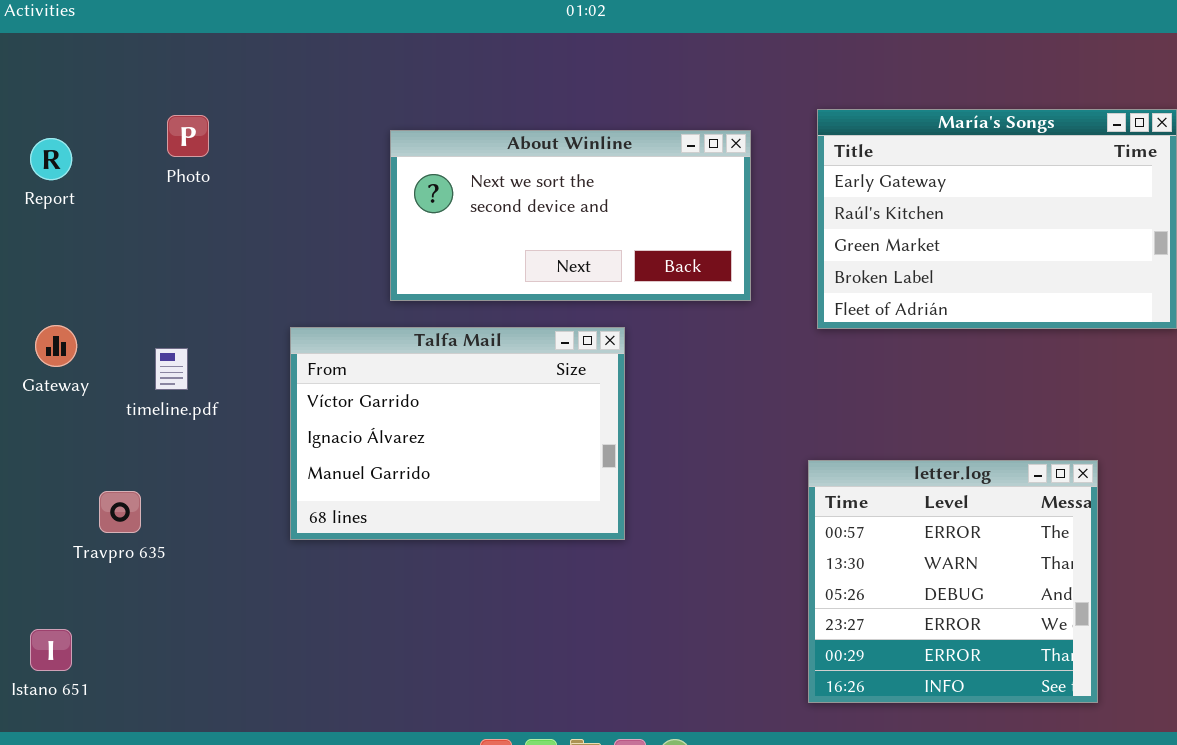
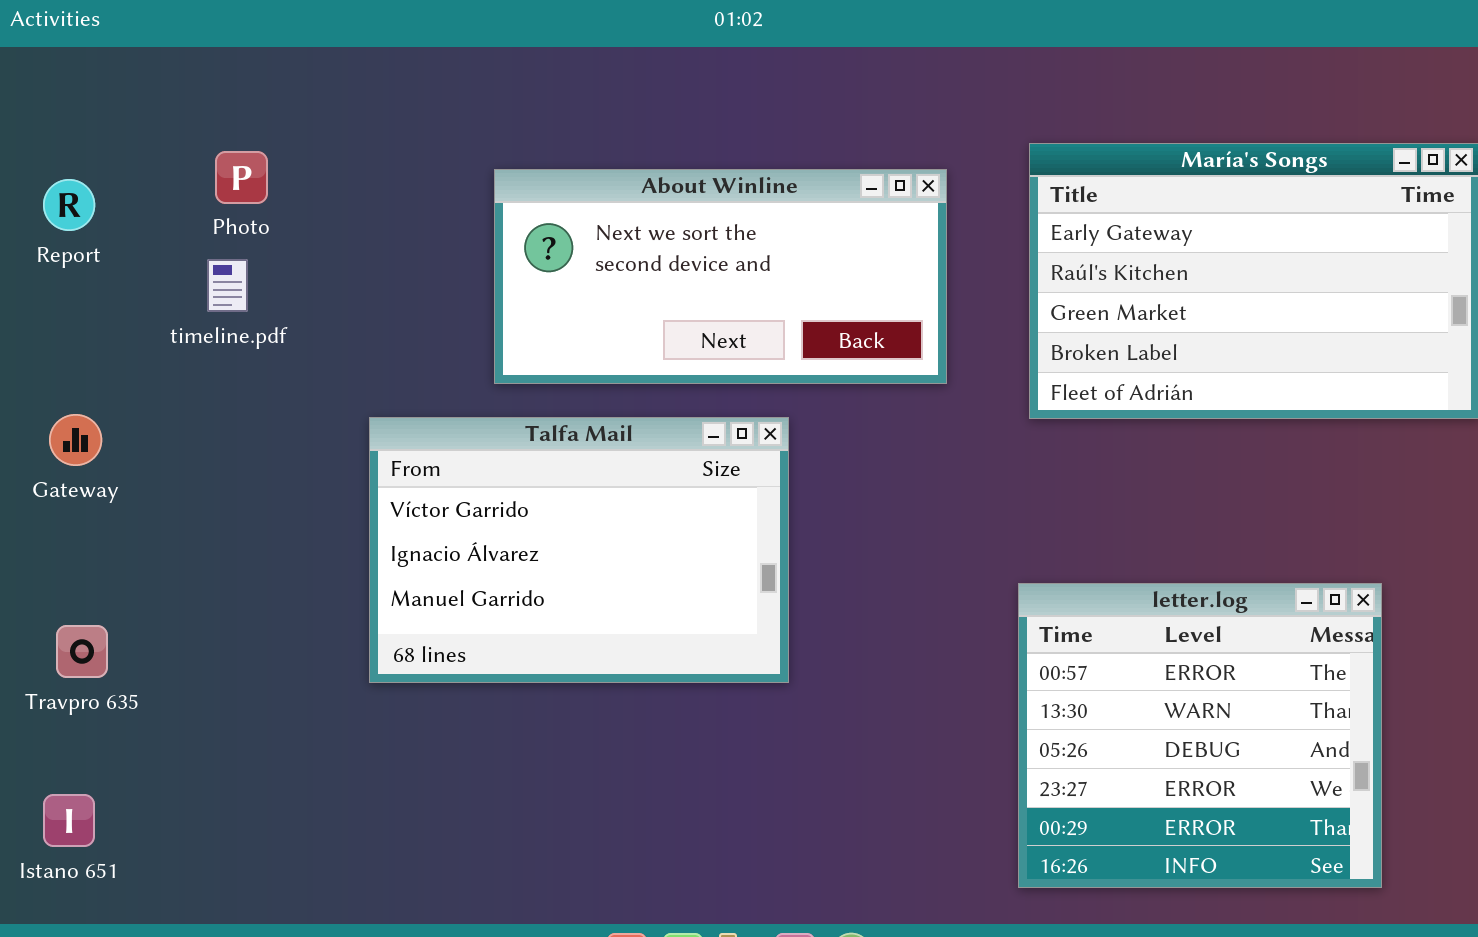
timeline.pdf: [155,348,188,390] -> [207,259,248,312], moved
Travpro 635: [99,491,141,533] -> [56,625,108,678], moved

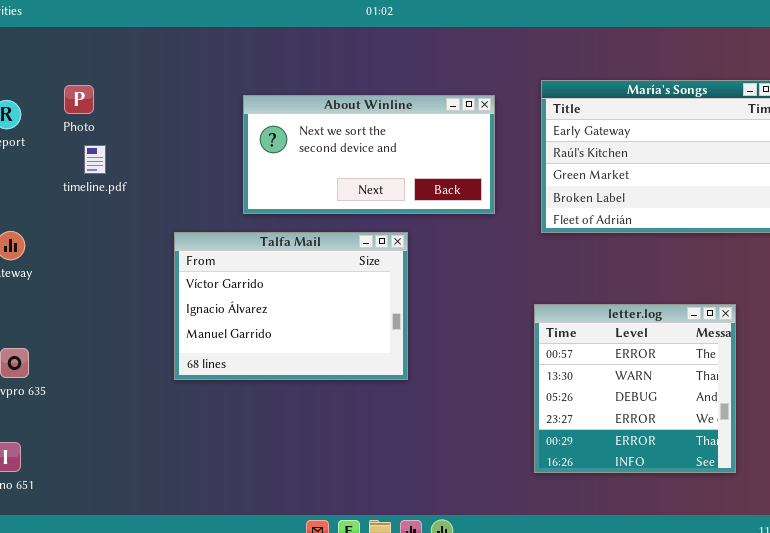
Photo: [215,151,268,204] -> [64,85,94,114], moved
letter.log: [1018,583,1382,888] -> [534,304,736,473], moved

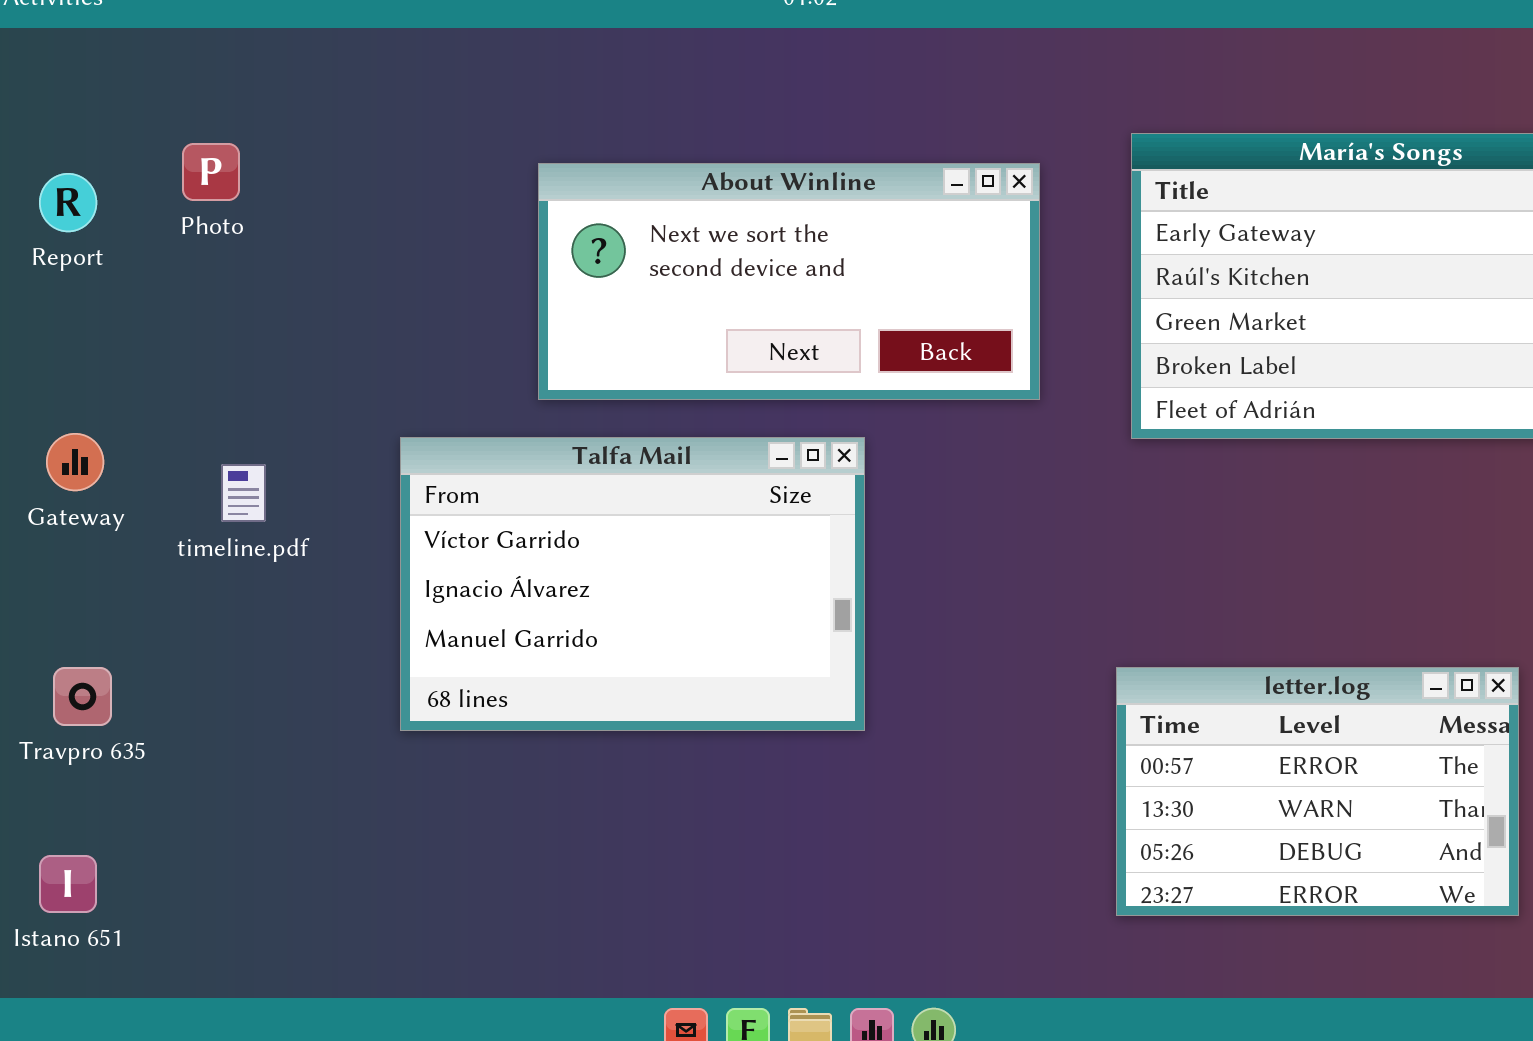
timeline.pdf: [84,145,106,174] -> [221,464,266,522], moved
letter.log: [534,304,736,473] -> [1116,667,1519,916], resized

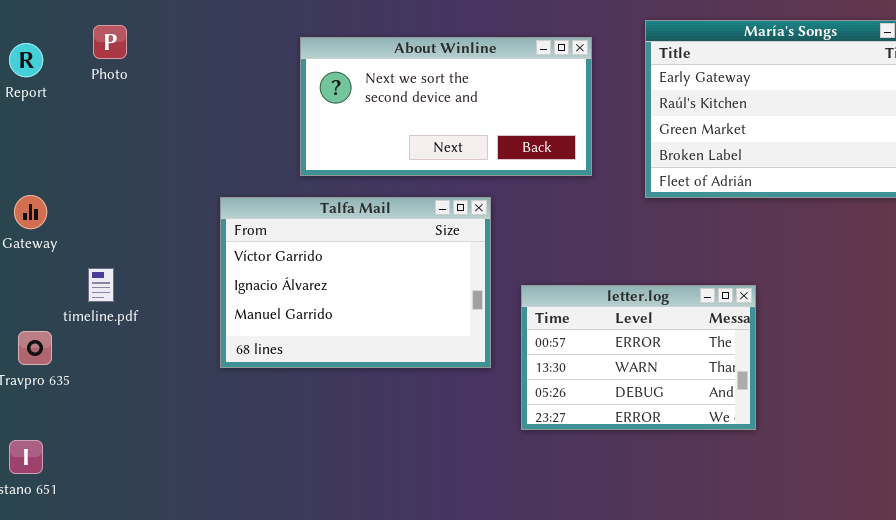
timeline.pdf: [221,464,266,522] -> [88,268,114,302], moved
letter.log: [1116,667,1519,916] -> [521,285,756,430], moved

